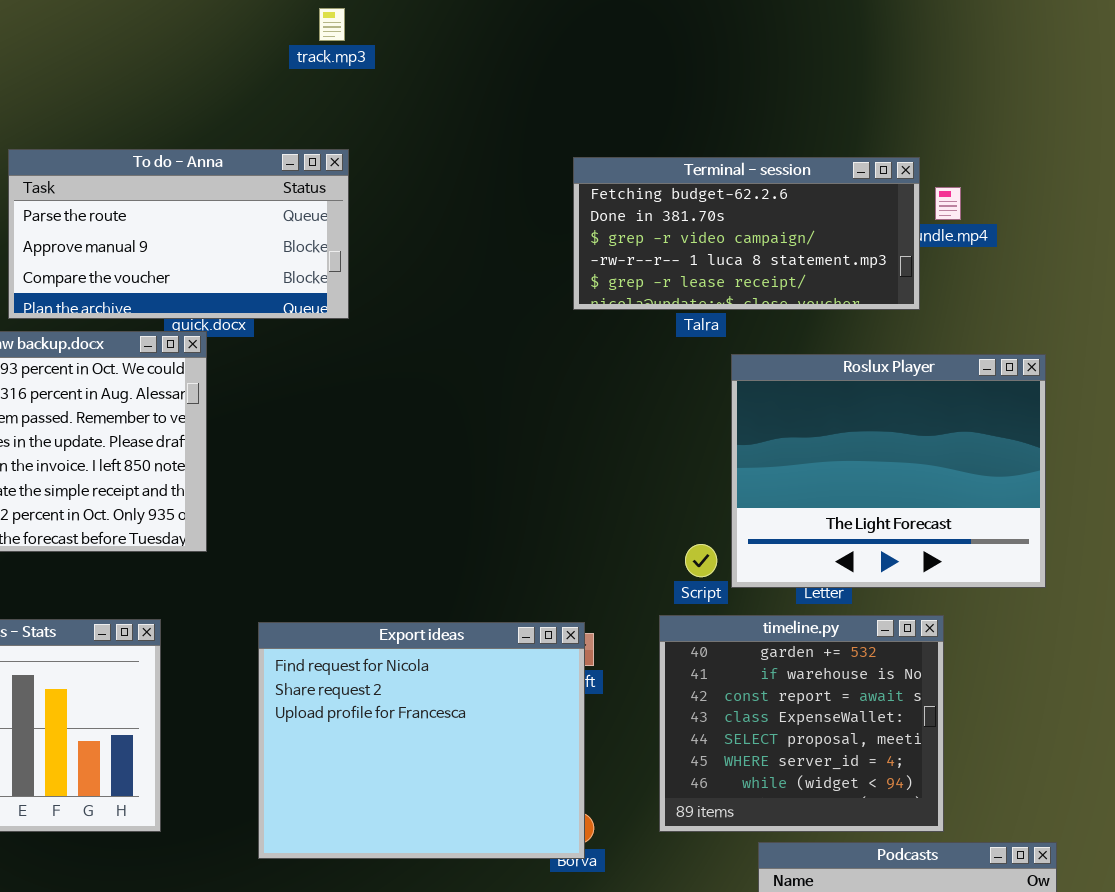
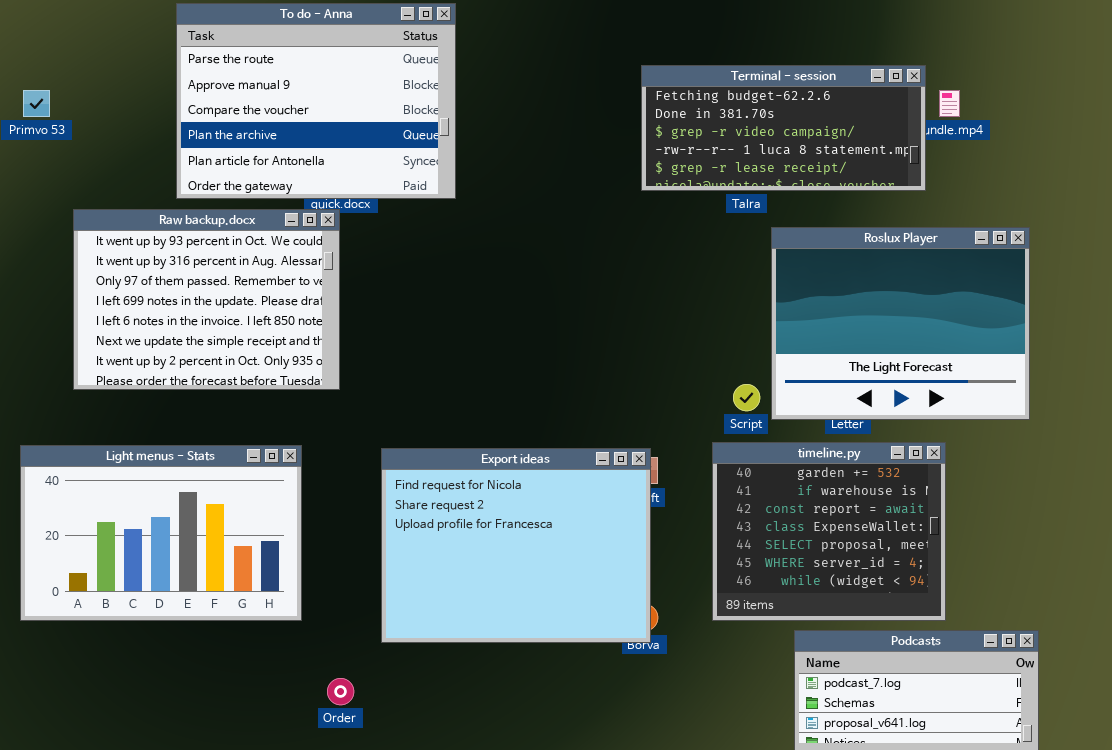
To do - Anna: [8,149,349,319] -> [176,3,456,199], resized

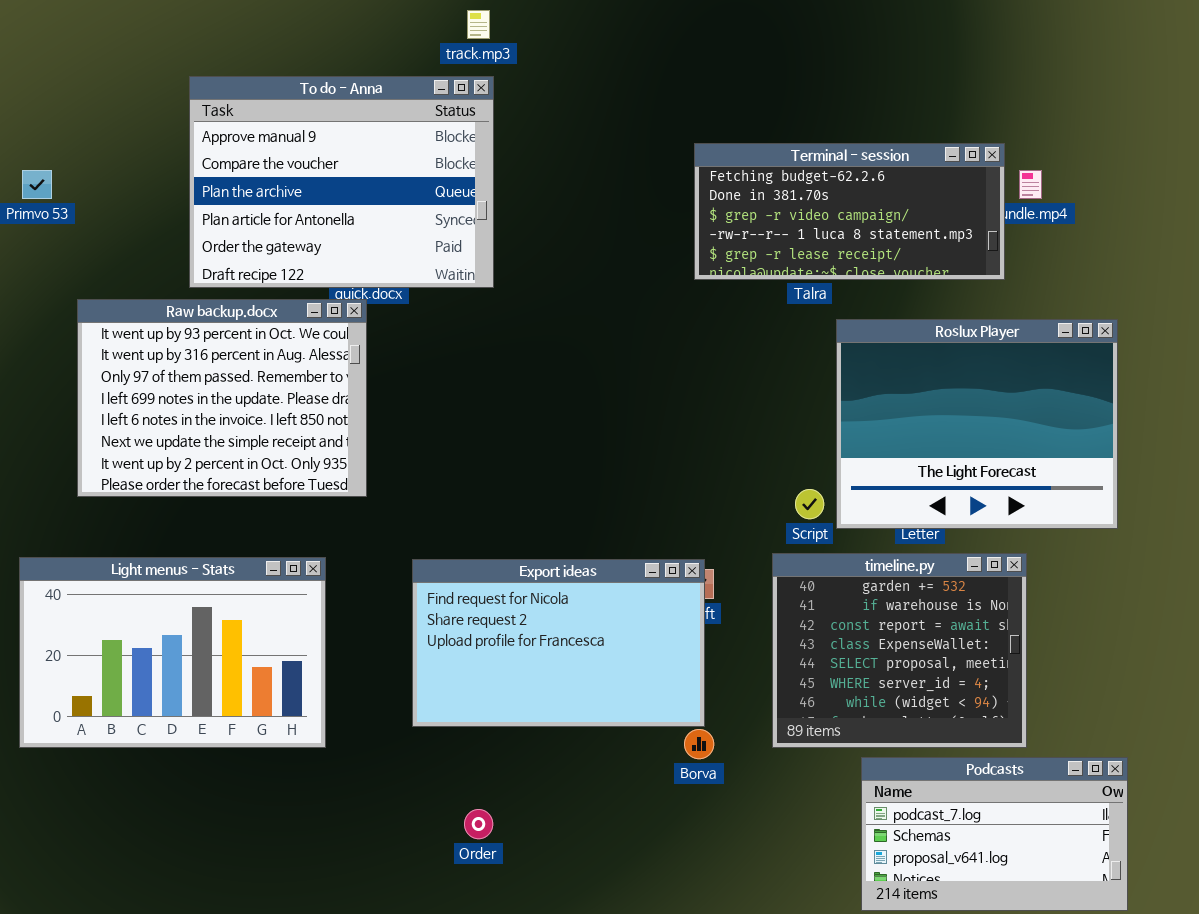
To do - Anna: [176,3,456,199] -> [189,76,494,288], scrolled down 1 row
Export ideas: [381,448,651,643] -> [412,559,705,727], resized
Order: [327,678,354,705] -> [464,809,493,839], moved

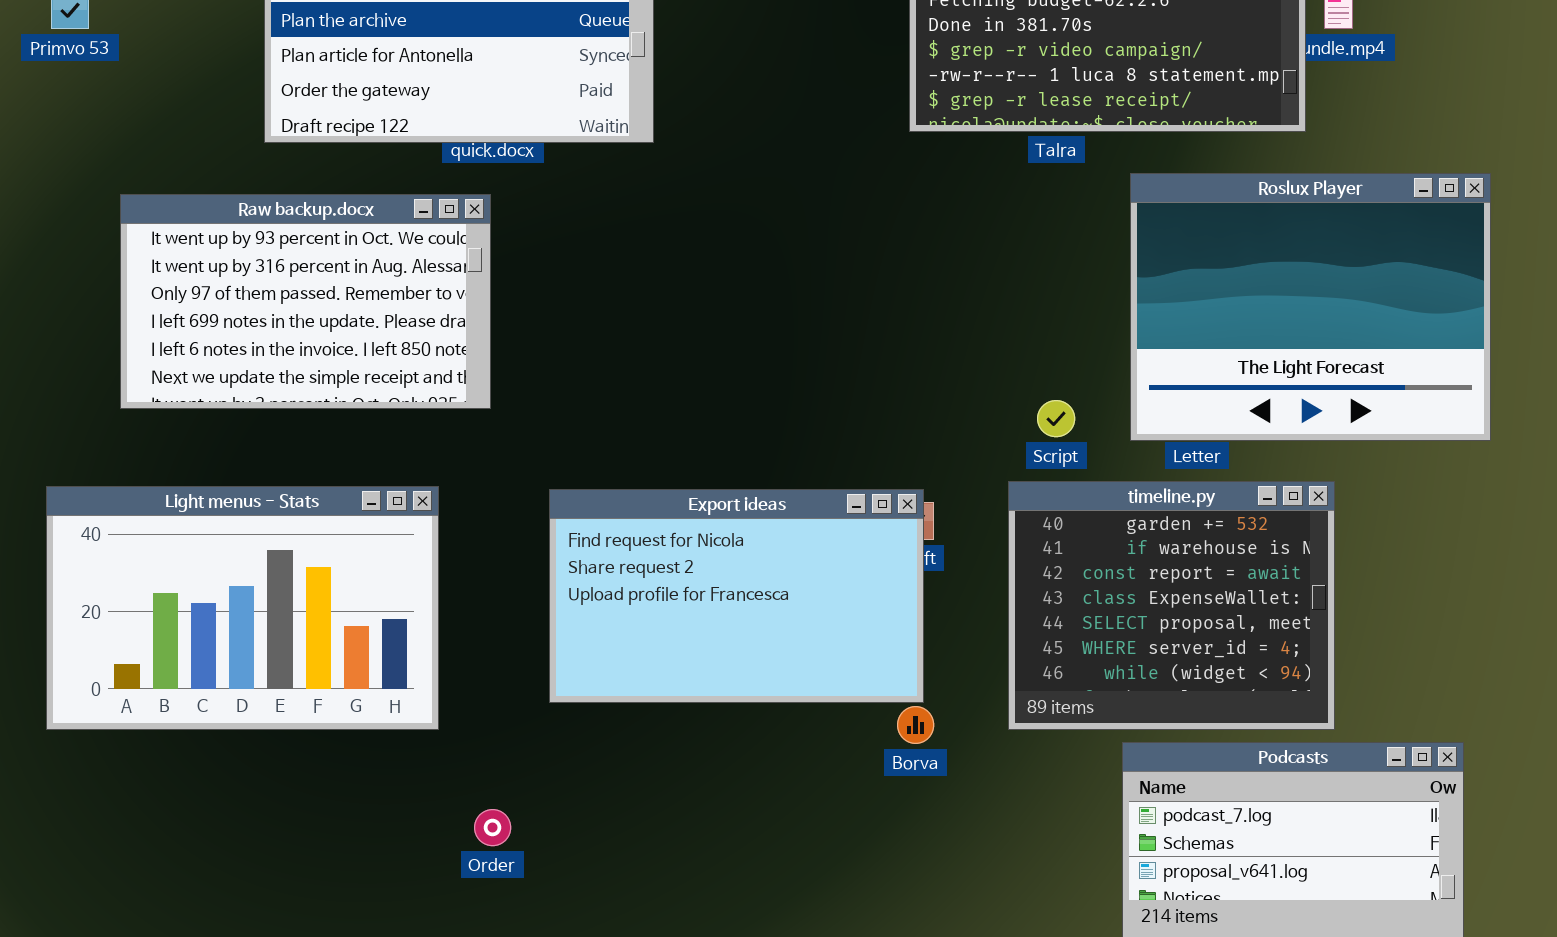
Raw backup.docx: [77,299,367,497] -> [120,194,491,409], resized
Roslux Player: [836,319,1118,529] -> [1130,173,1491,441], moved
Order: [464,809,493,839] -> [474,809,511,846], moved

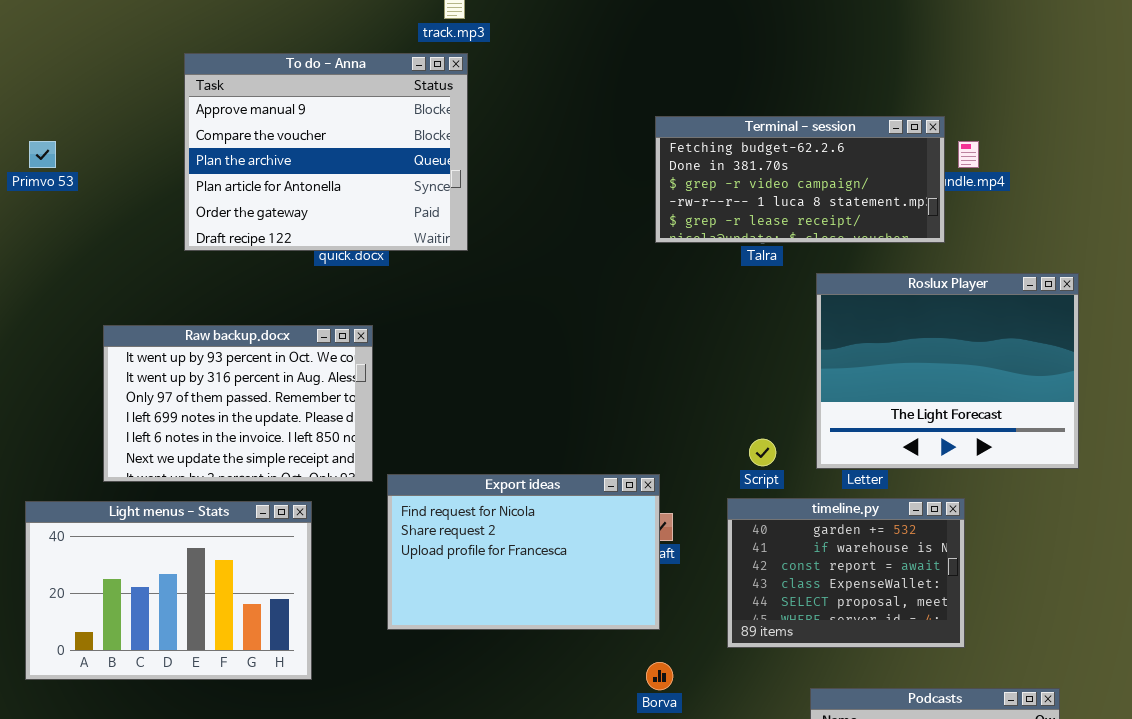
Raw backup.docx: [120,194,491,409] -> [103,325,373,482], moved
timeline.py: [1008,481,1335,730] -> [727,498,965,648], resized
Export ideas: [549,489,924,703] -> [387,474,660,630], moved

